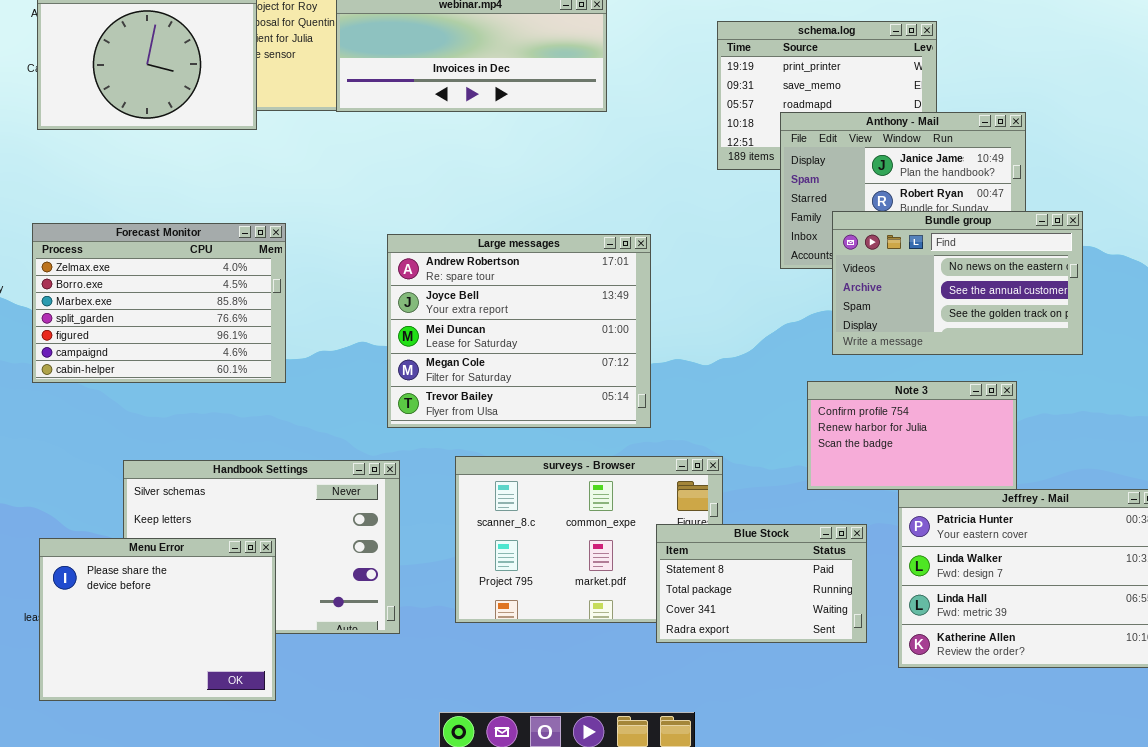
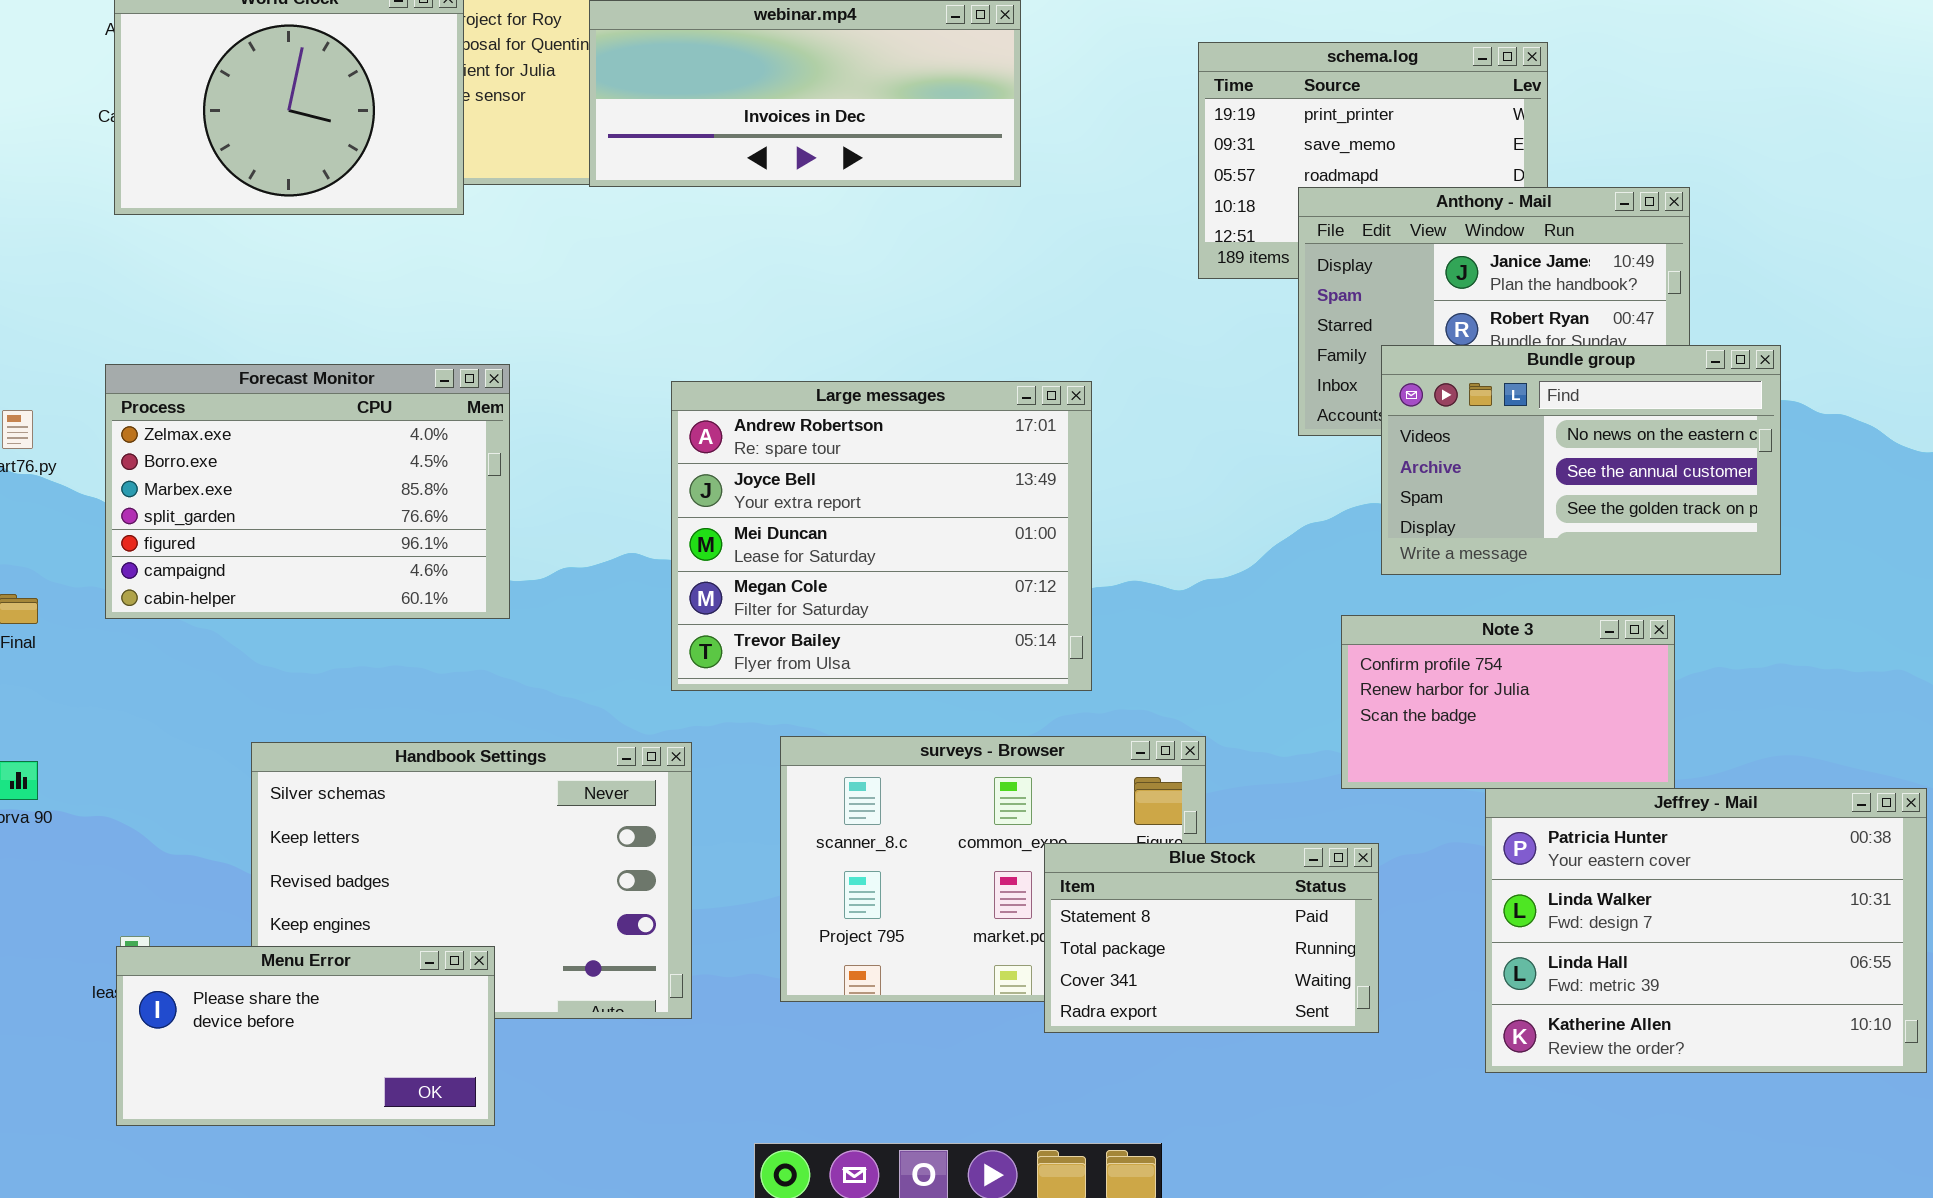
Blue Stock: [656,524,867,643] -> [1044,843,1379,1033], moved
Menu Error: [39,538,276,701] -> [116,946,495,1126], resized

